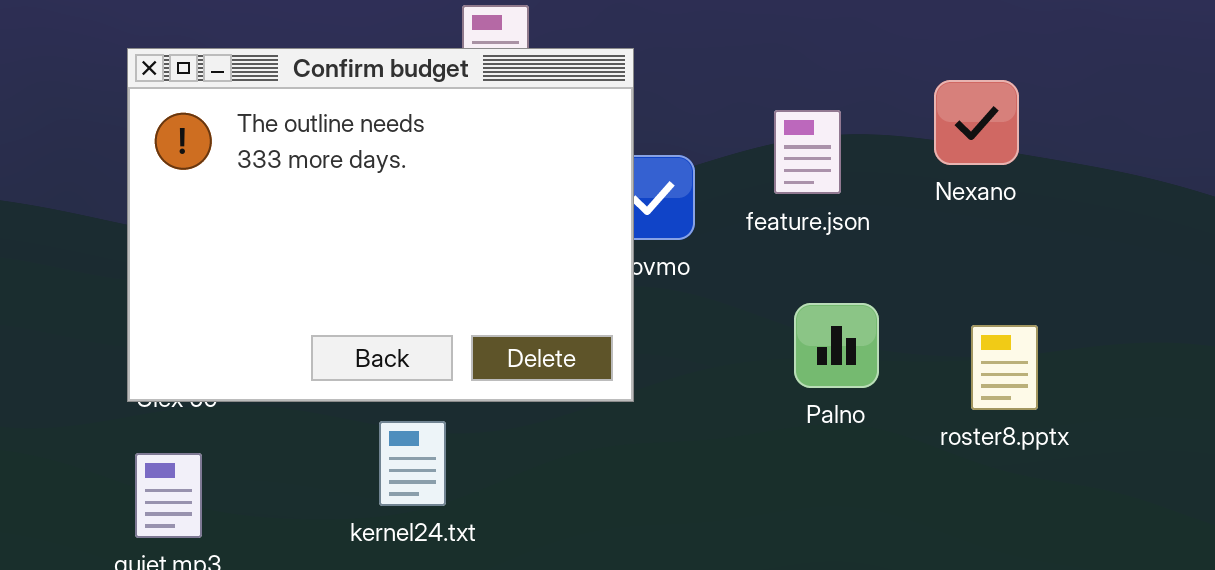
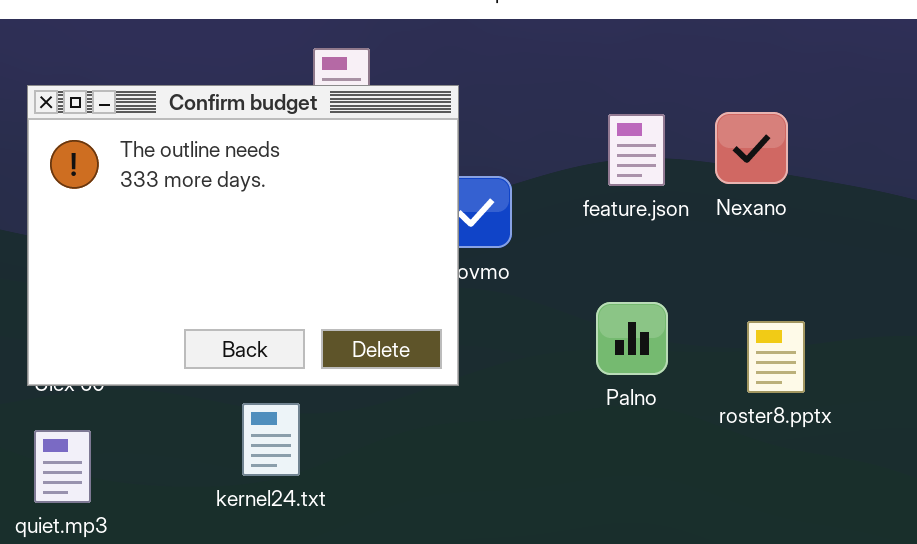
feature.json: [774,110,841,194] -> [608,114,665,186], moved

